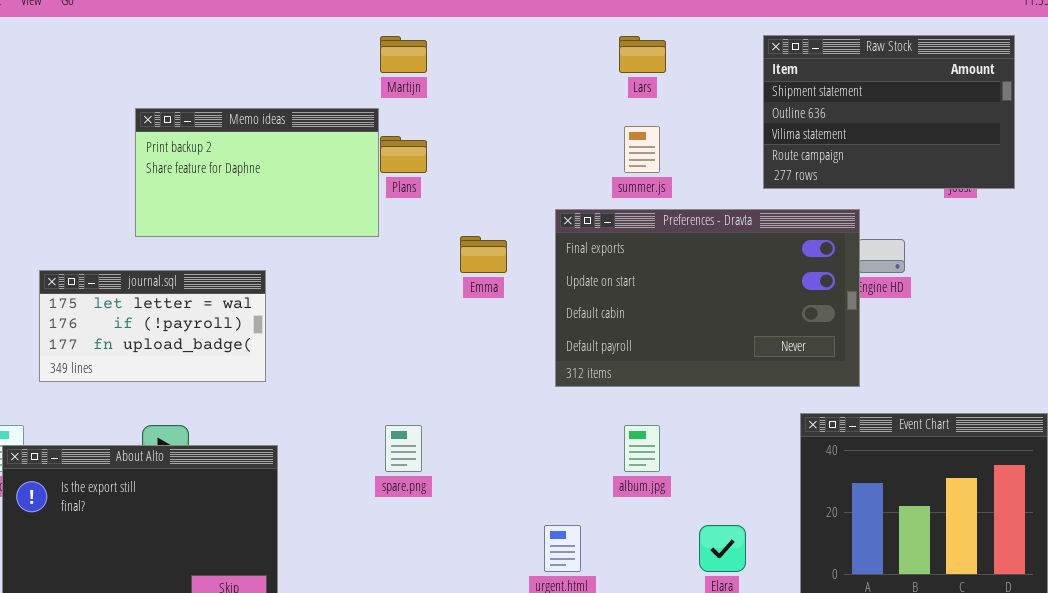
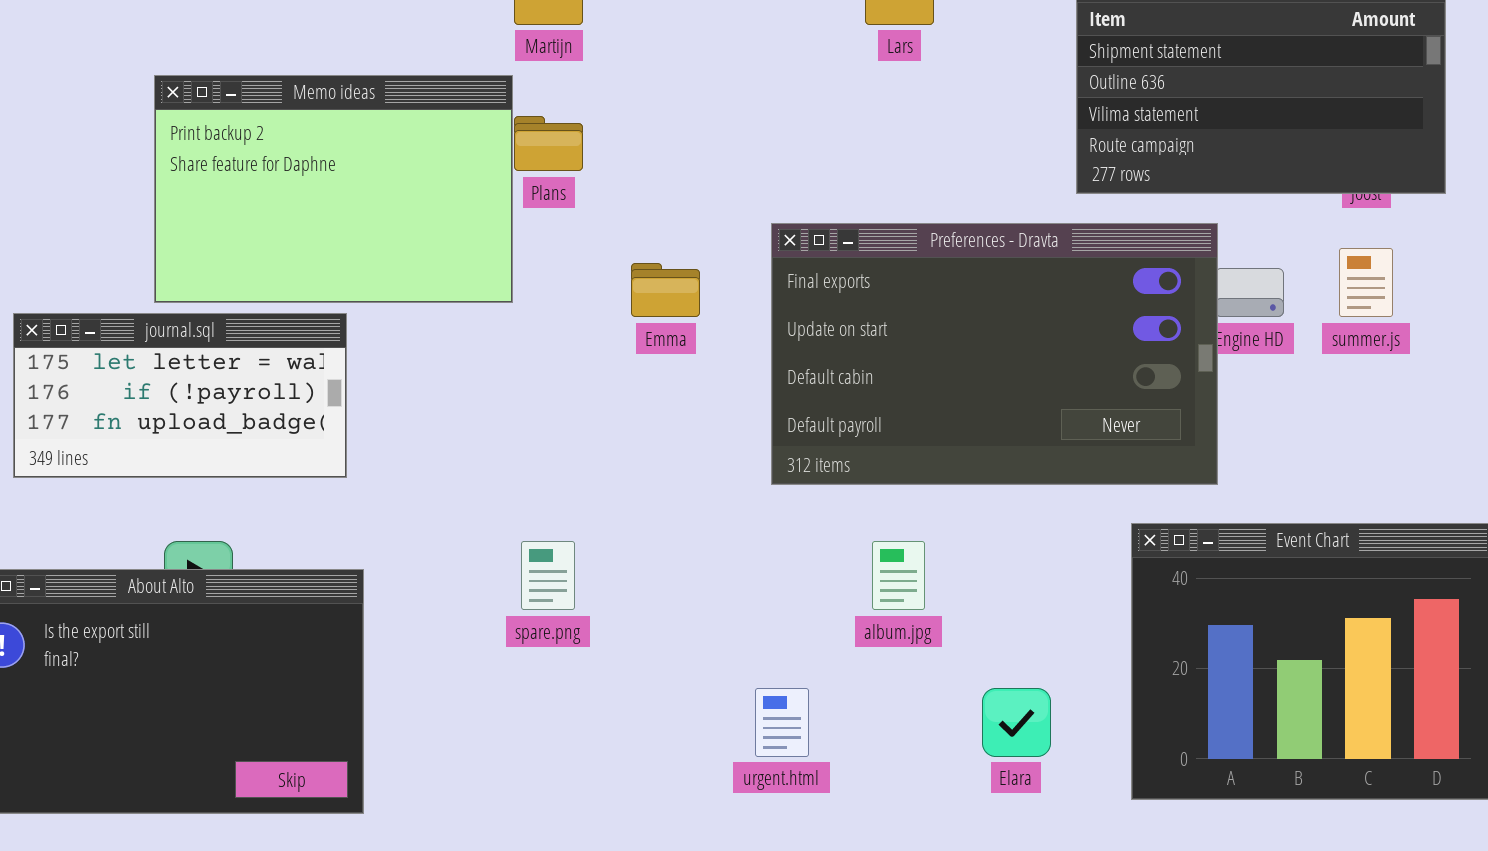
Memo ideas: [135,108,379,237] -> [154,75,513,303], resized
summer.js: [624,126,660,173] -> [1339,248,1393,317], moved

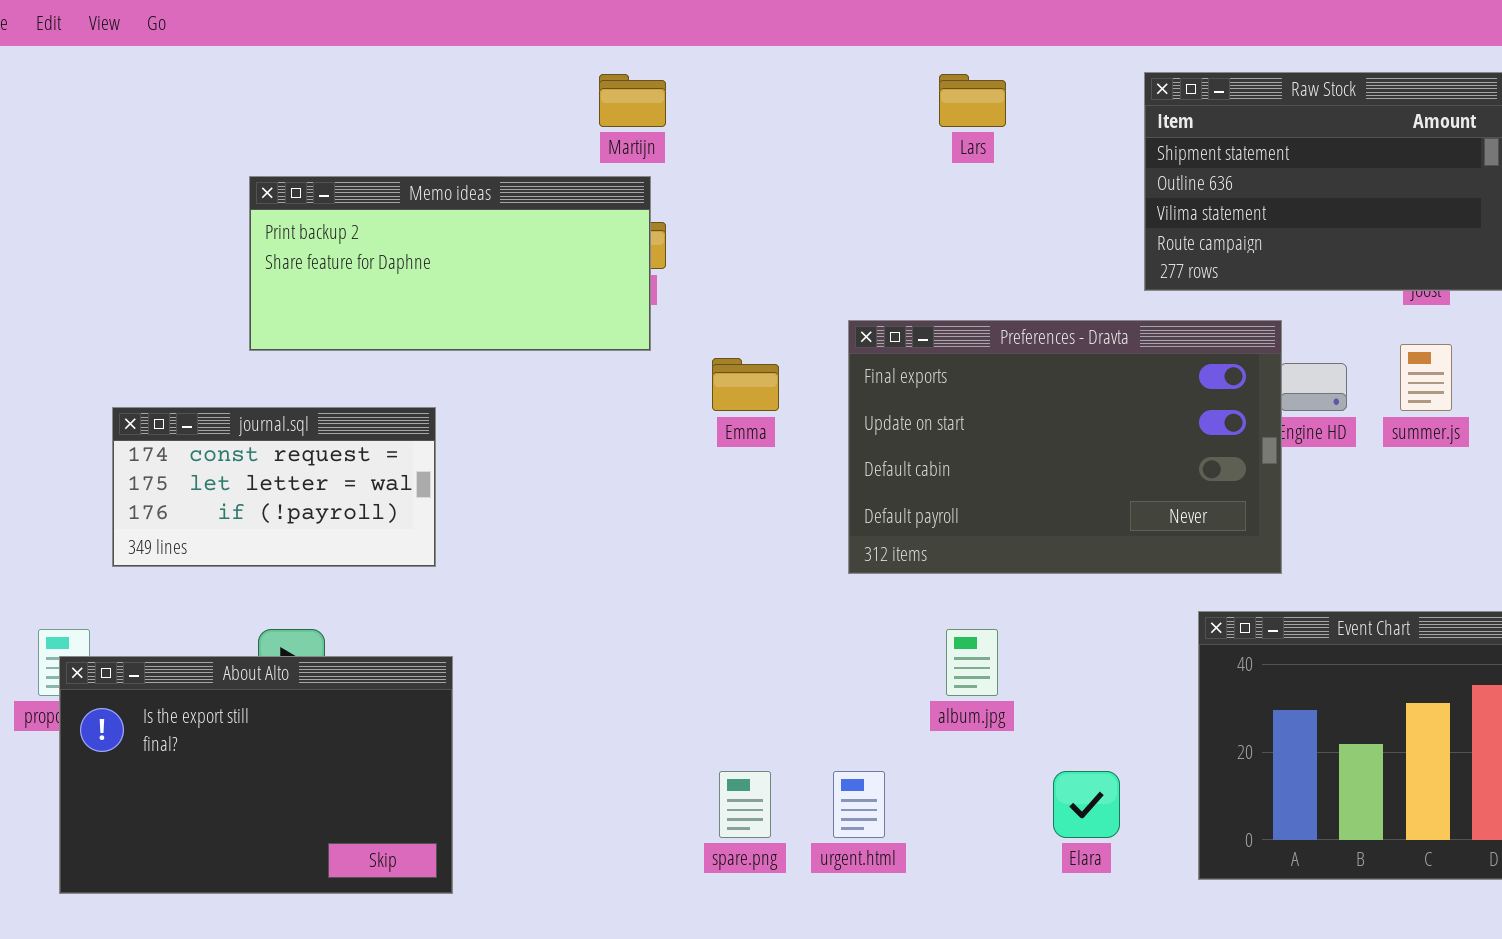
Memo ideas: [154,75,513,303] -> [249,176,651,351], resized
journal.sql: [13,313,347,478] -> [112,407,436,567], scrolled up 1 row
spare.png: [521,541,575,610] -> [719,771,771,838], moved

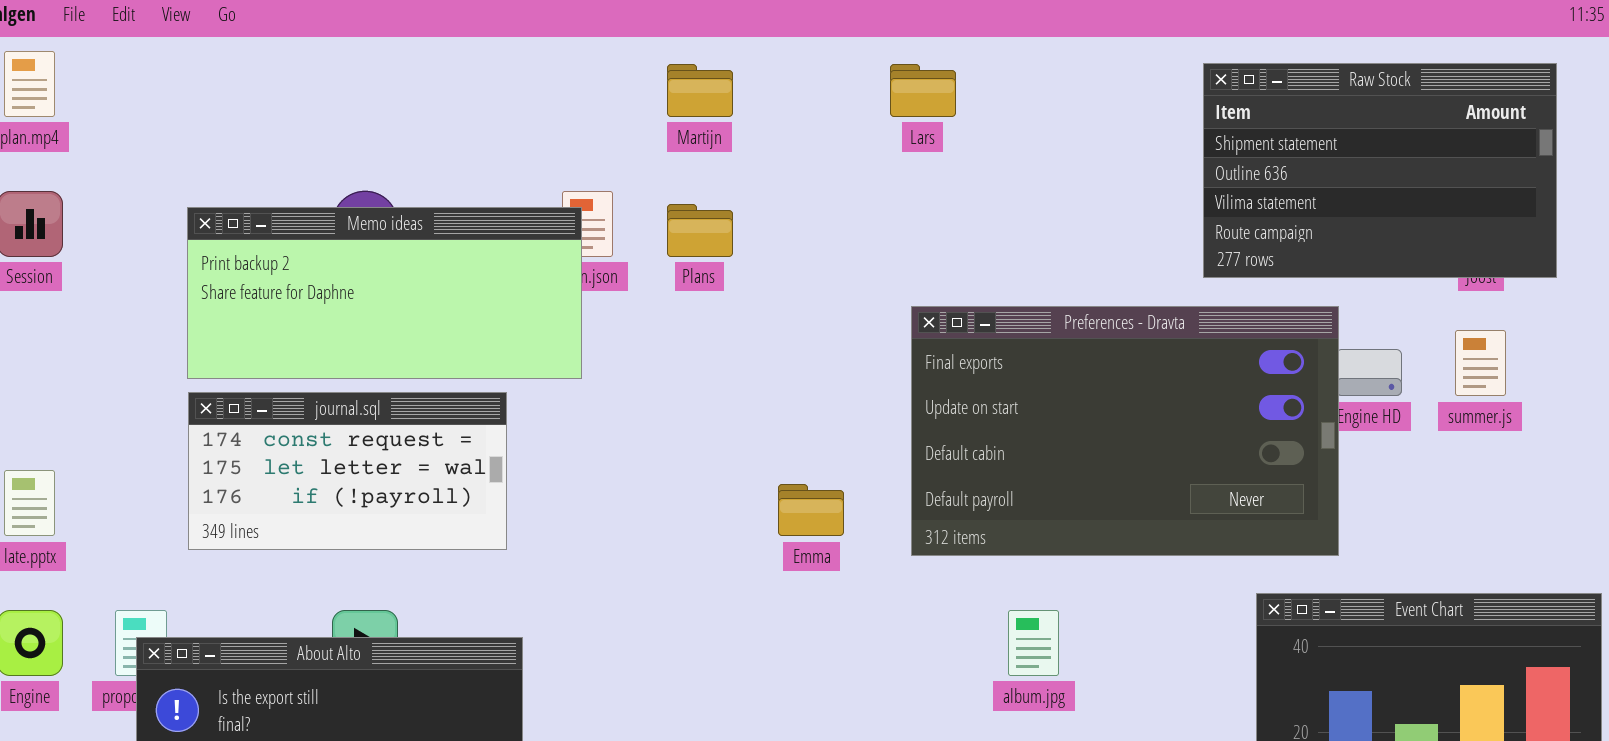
Lars: [939,74,1006,127] -> [890,64,956,117], moved
Memo ideas: [249,176,651,351] -> [187,207,582,379], moved
Emma: [712,358,779,411] -> [778,484,844,536], moved

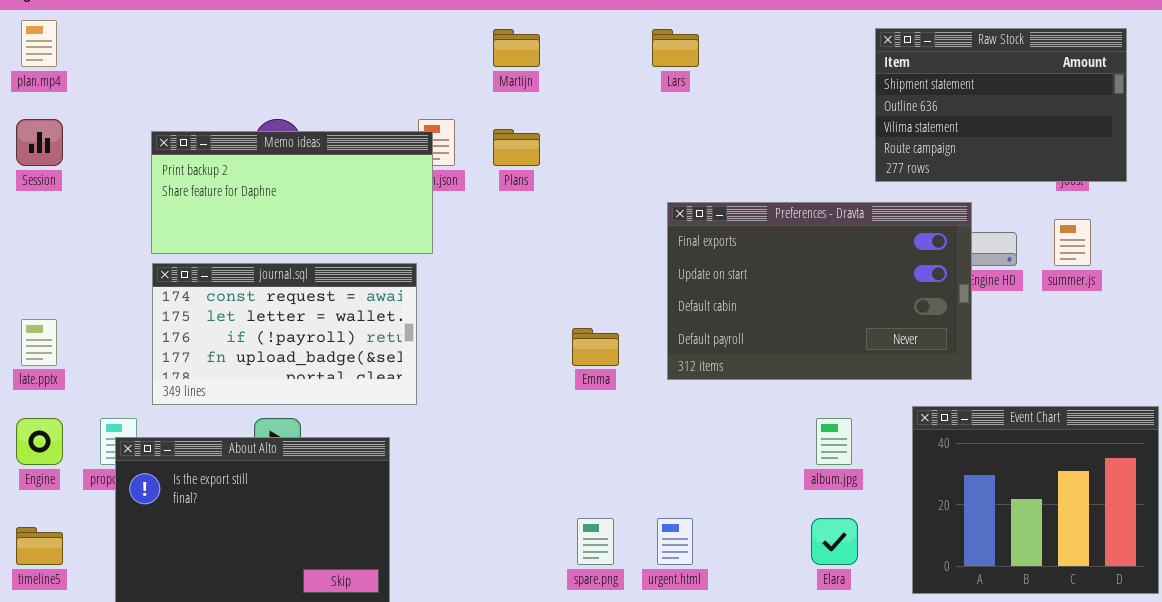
journal.sql: [188,392,507,550] -> [152,263,417,405], resized
album.jpg: [1008,610,1059,676] -> [816,418,852,465], moved

